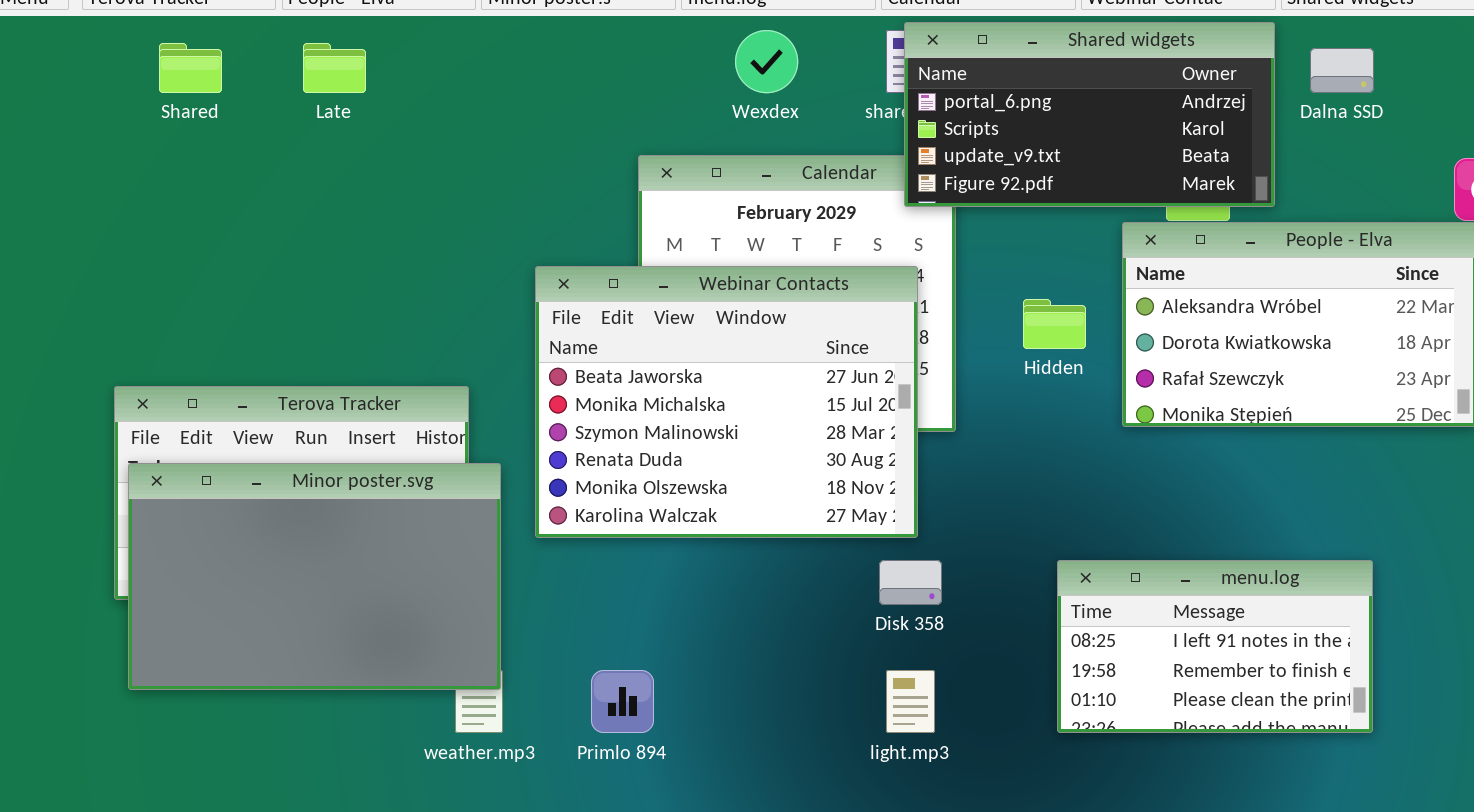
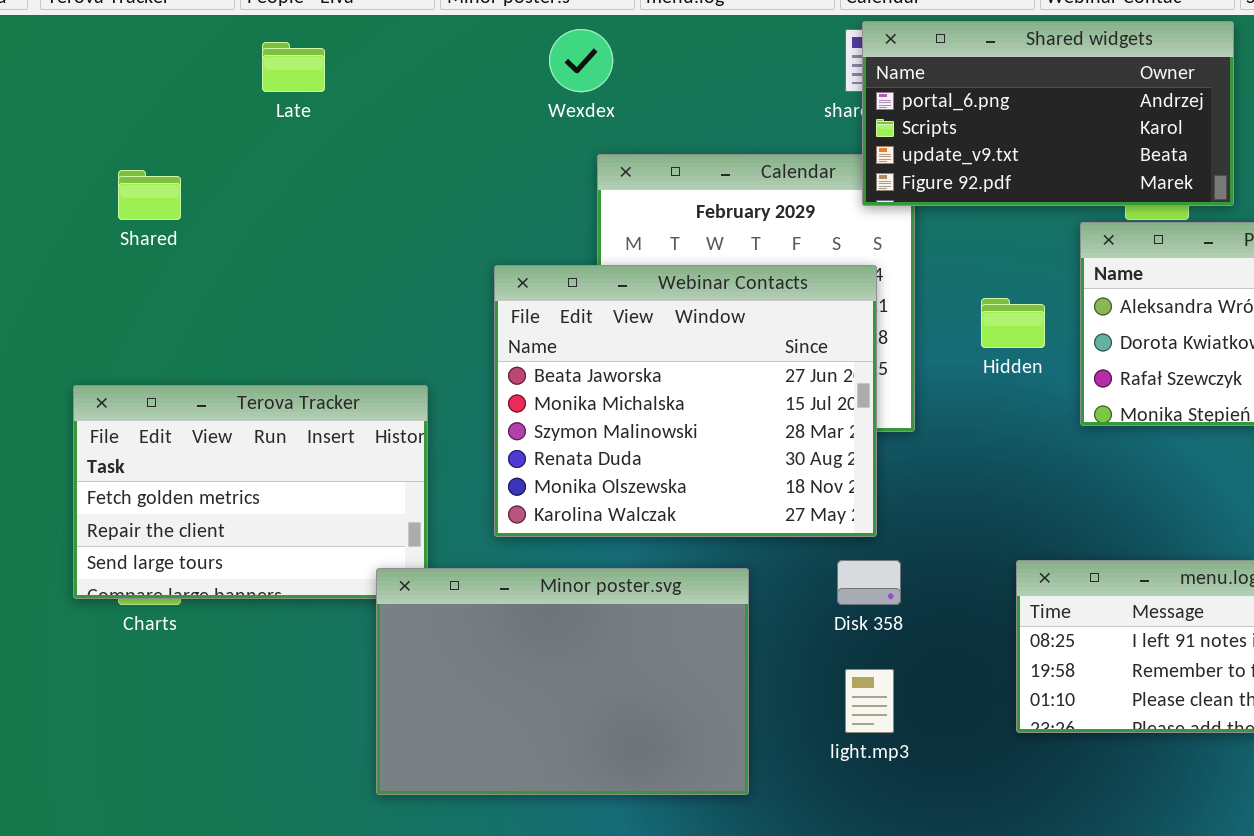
Wexdex: [735,30,798,93] -> [549,29,613,92], moved
Shared: [159,43,222,93] -> [118,170,181,220], moved
Minor poster.svg: [128,463,501,690] -> [376,568,749,795], moved

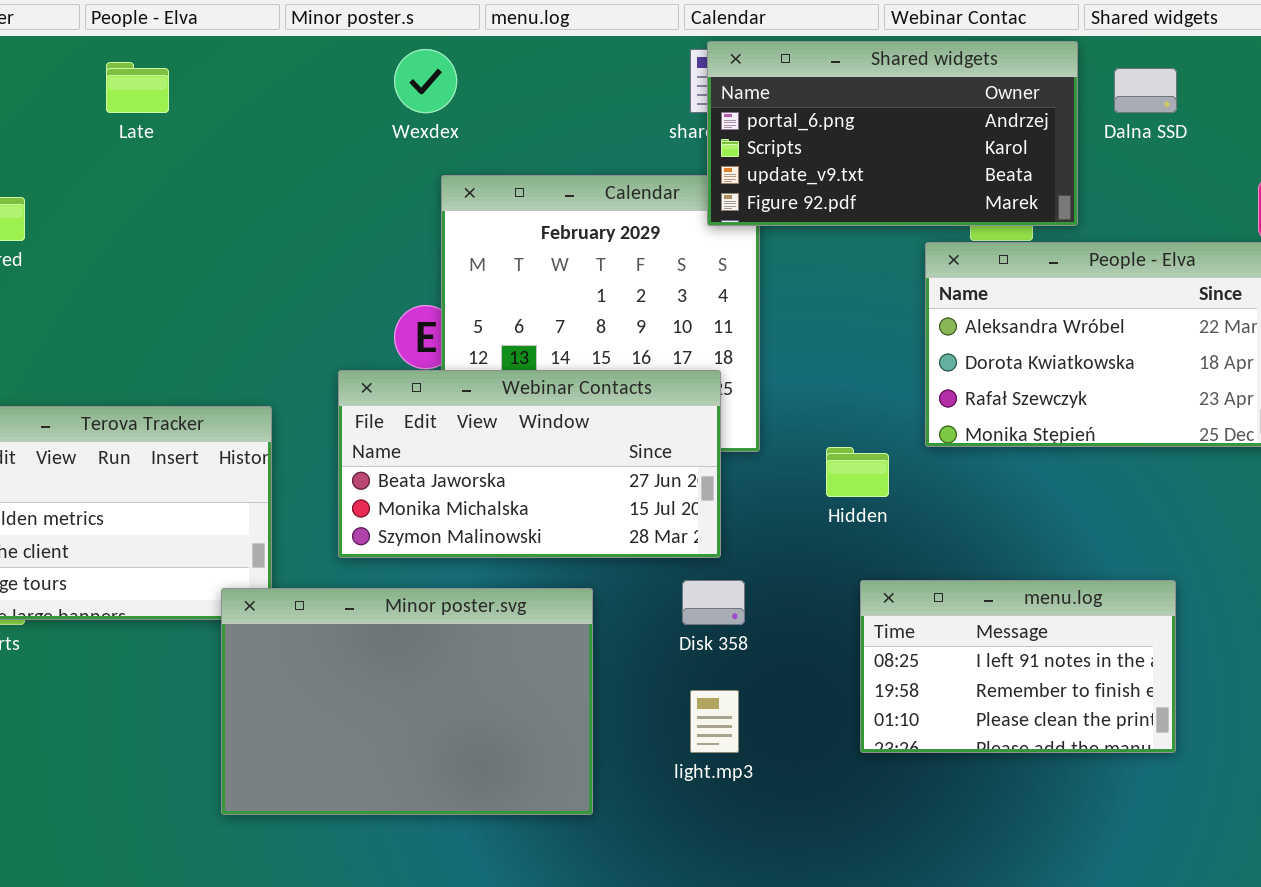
Webinar Contacts: [494,265,877,537] -> [338,370,721,558], resized
Hidden: [981,298,1045,348] -> [826,447,889,497], moved

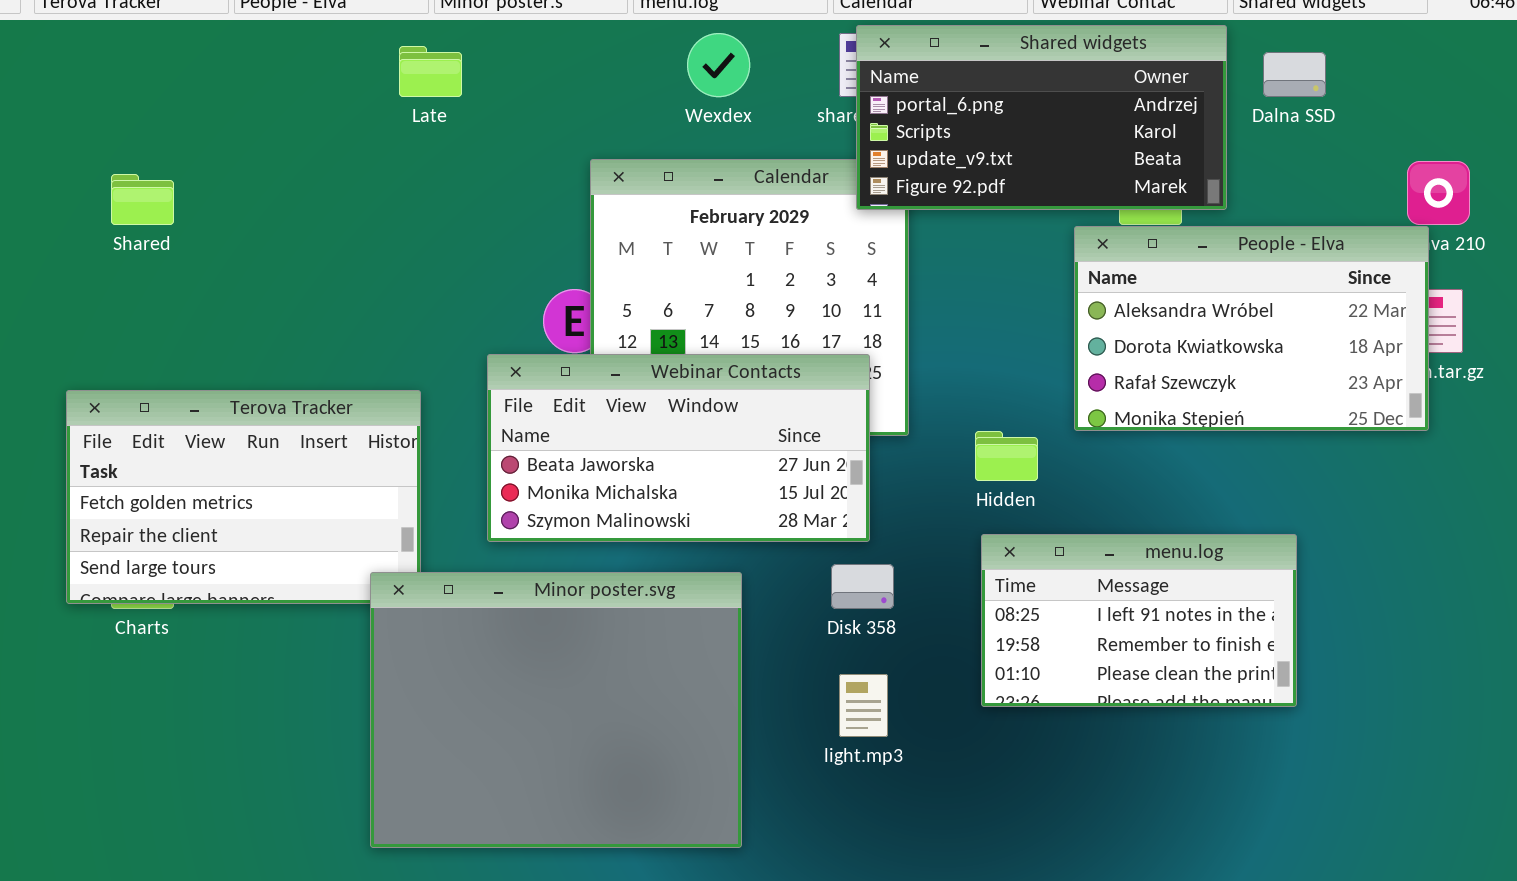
Wexdex: [394,49,457,113] -> [687,33,750,97], moved
Late: [106,62,169,113] -> [399,46,462,97], moved
menu.log: [860,580,1176,753] -> [981,534,1297,707], moved
Minor poster.svg: [221,588,593,815] -> [370,572,742,848], resized

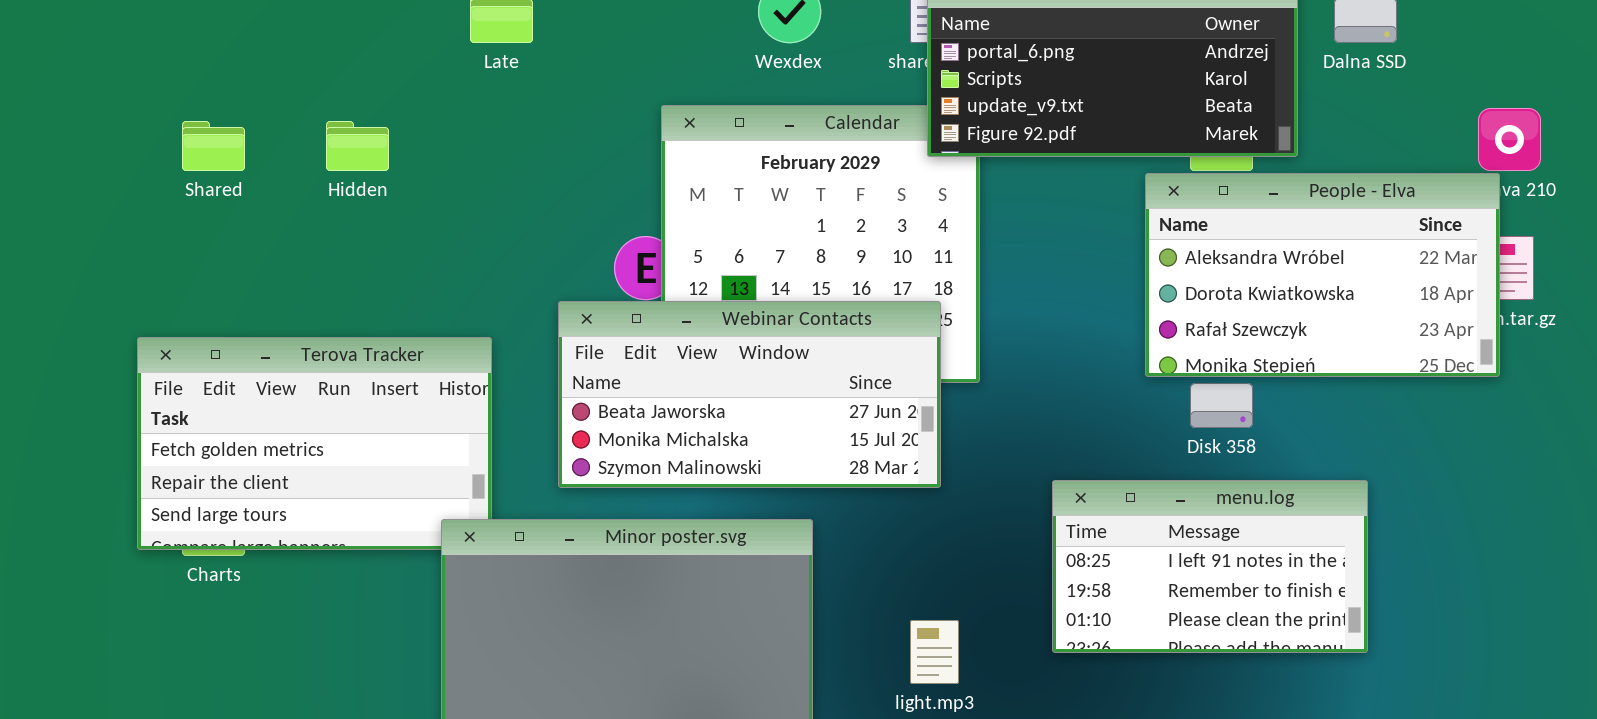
Hidden: [975,431,1038,481] -> [326,121,389,171], moved
Disk 358: [831,564,894,609] -> [1190,383,1253,428], moved

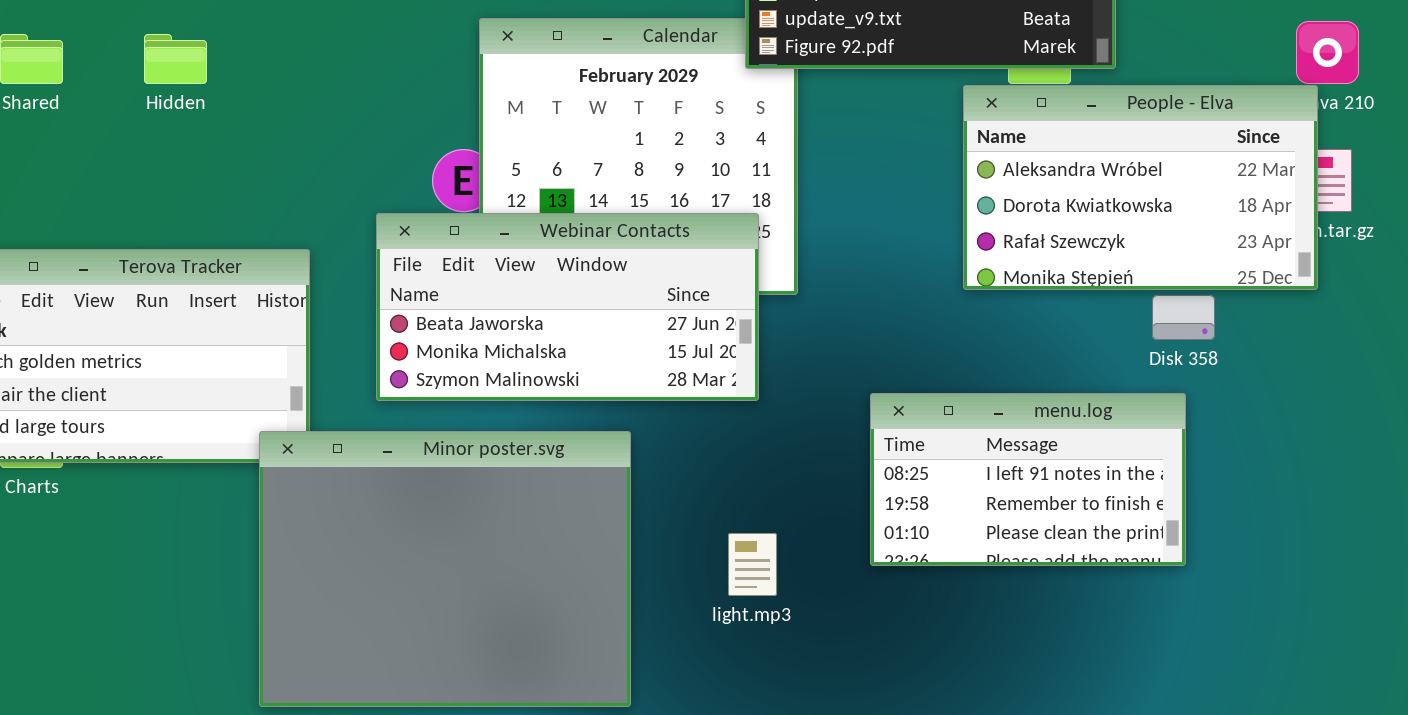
Disk 358: [1190,383,1253,428] -> [1152,295,1215,340], moved

